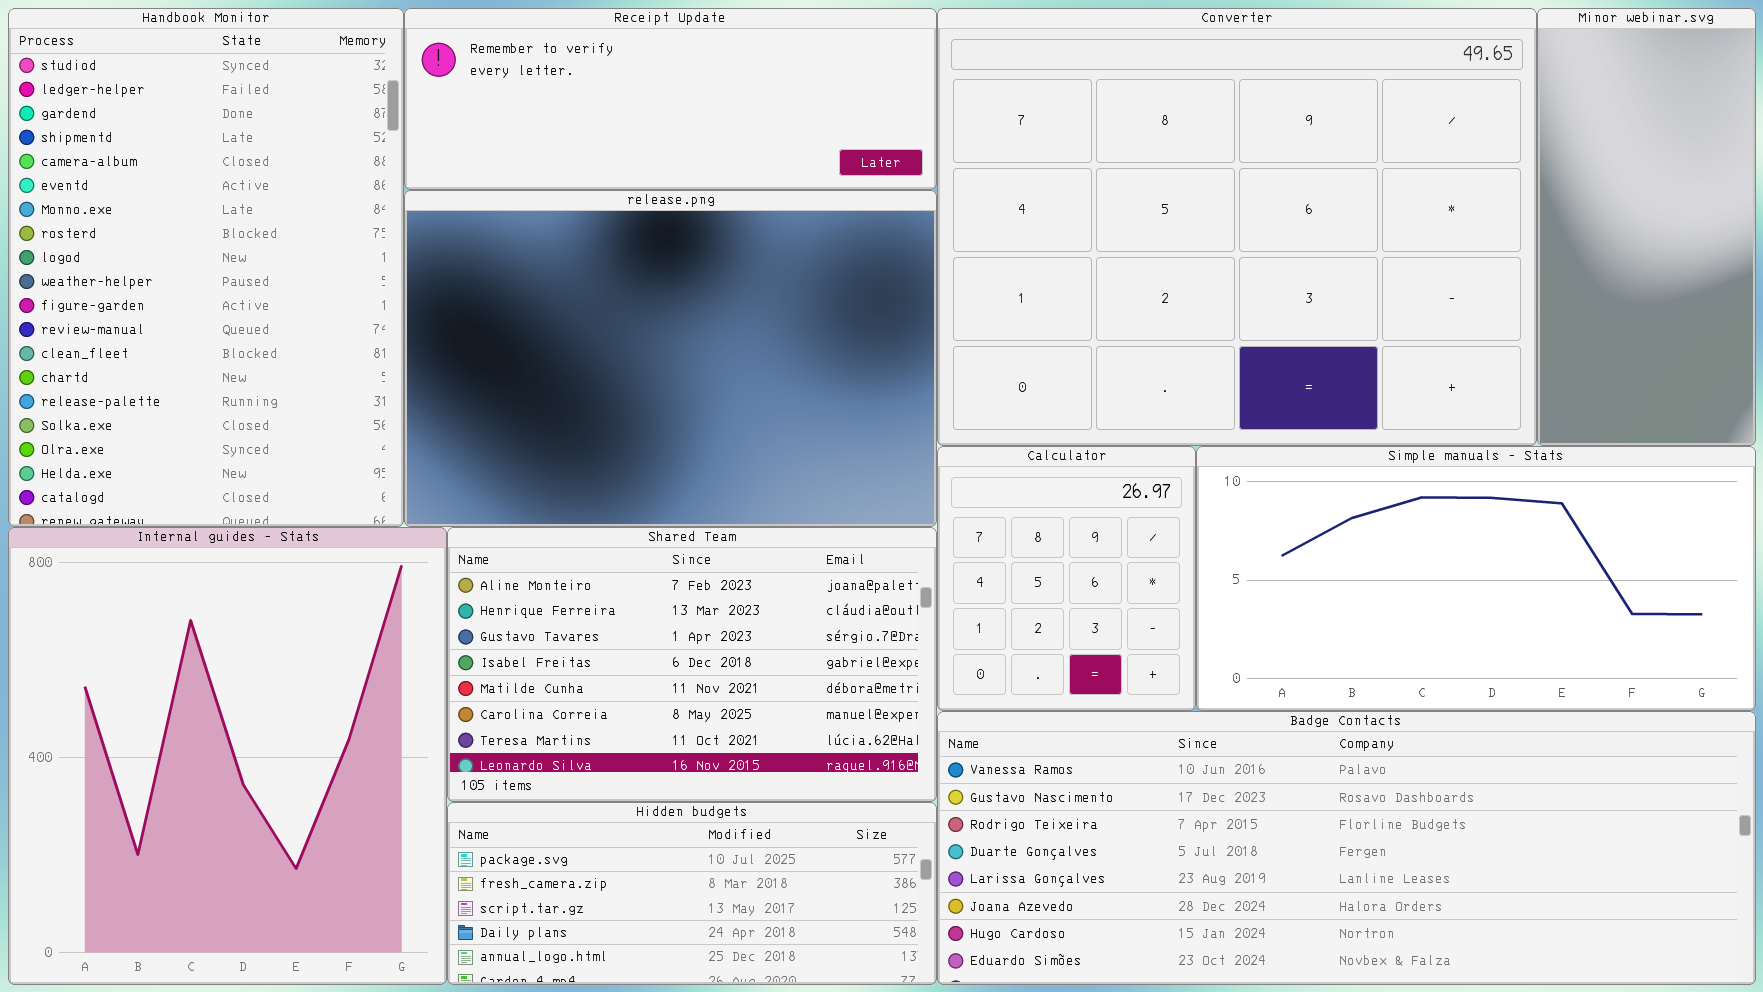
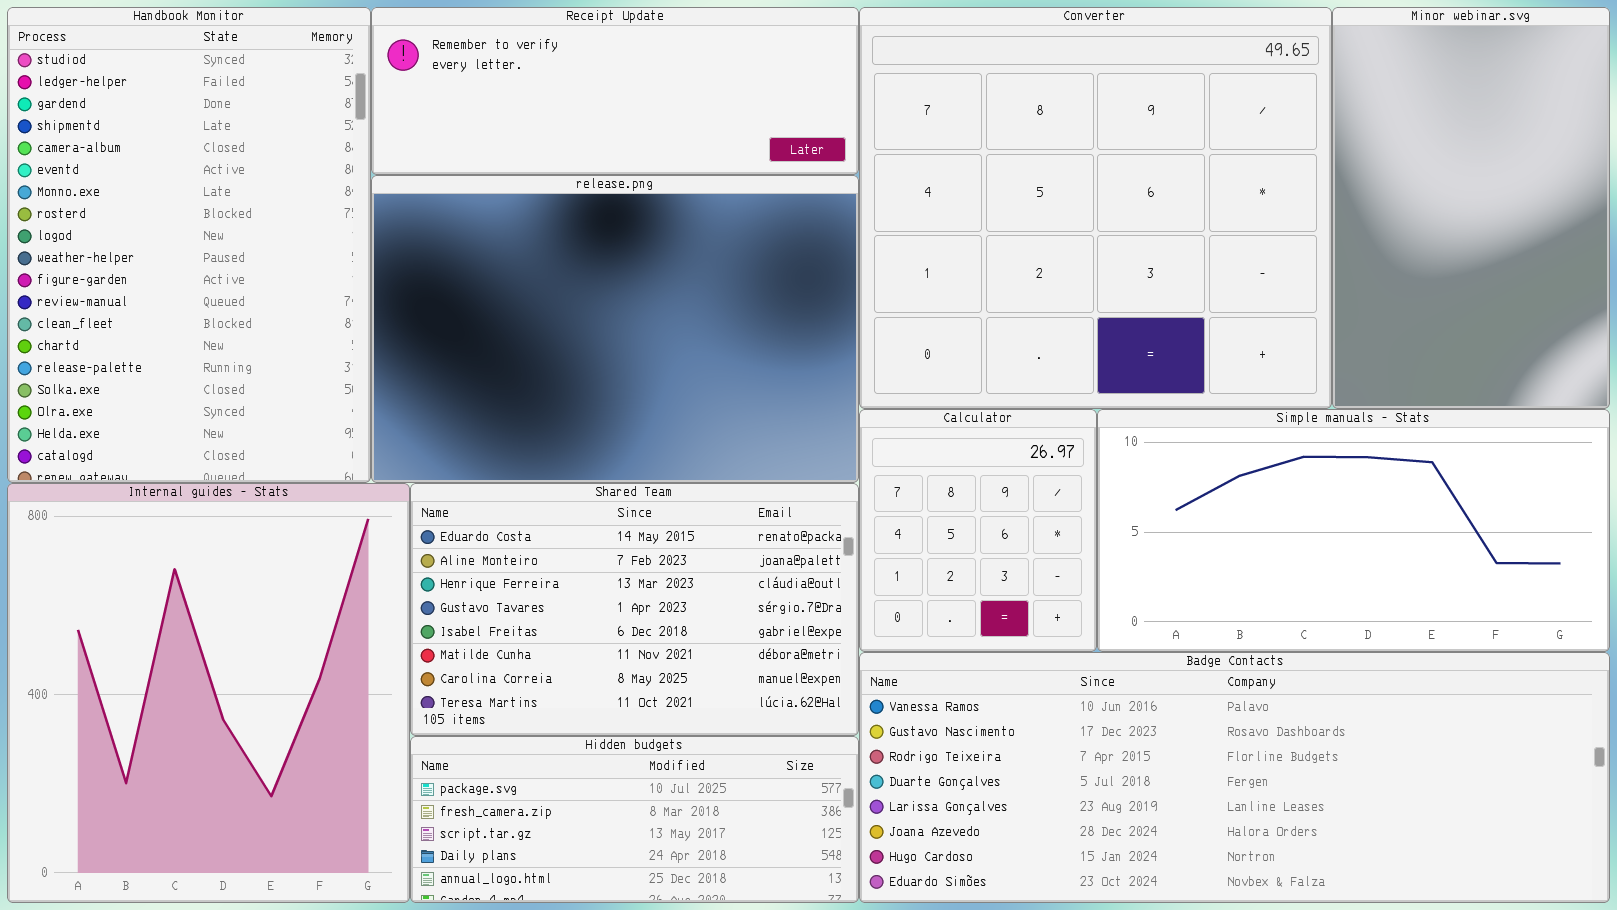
Converter: [937,8,1537,446] -> [859,7,1332,409], resized
Minor webinar.svg: [1537,8,1756,446] -> [1332,7,1610,409], resized
Shared Team: [447,527,937,802] -> [410,483,859,736], scrolled up 1 row

